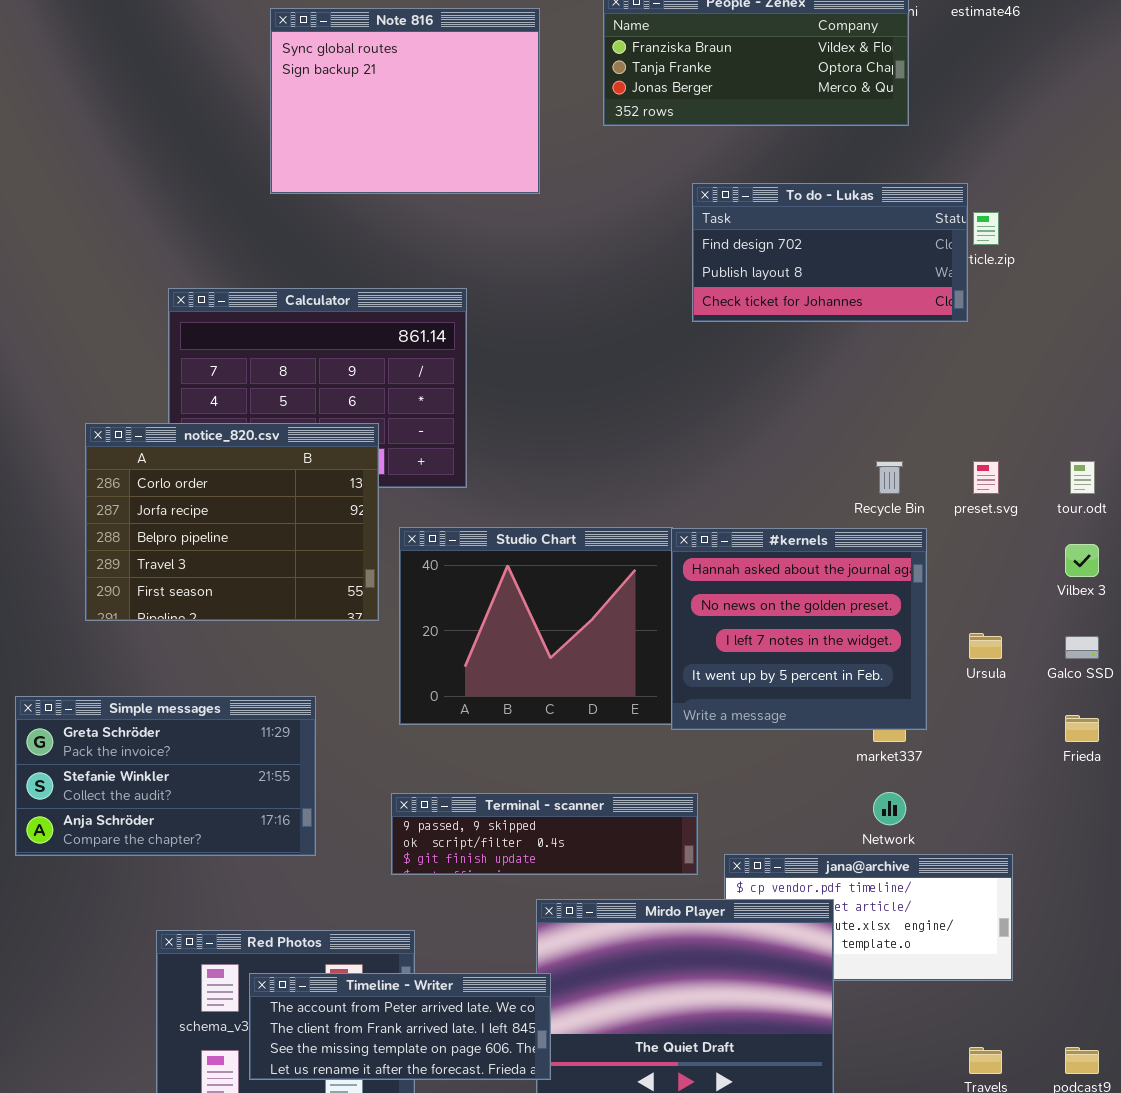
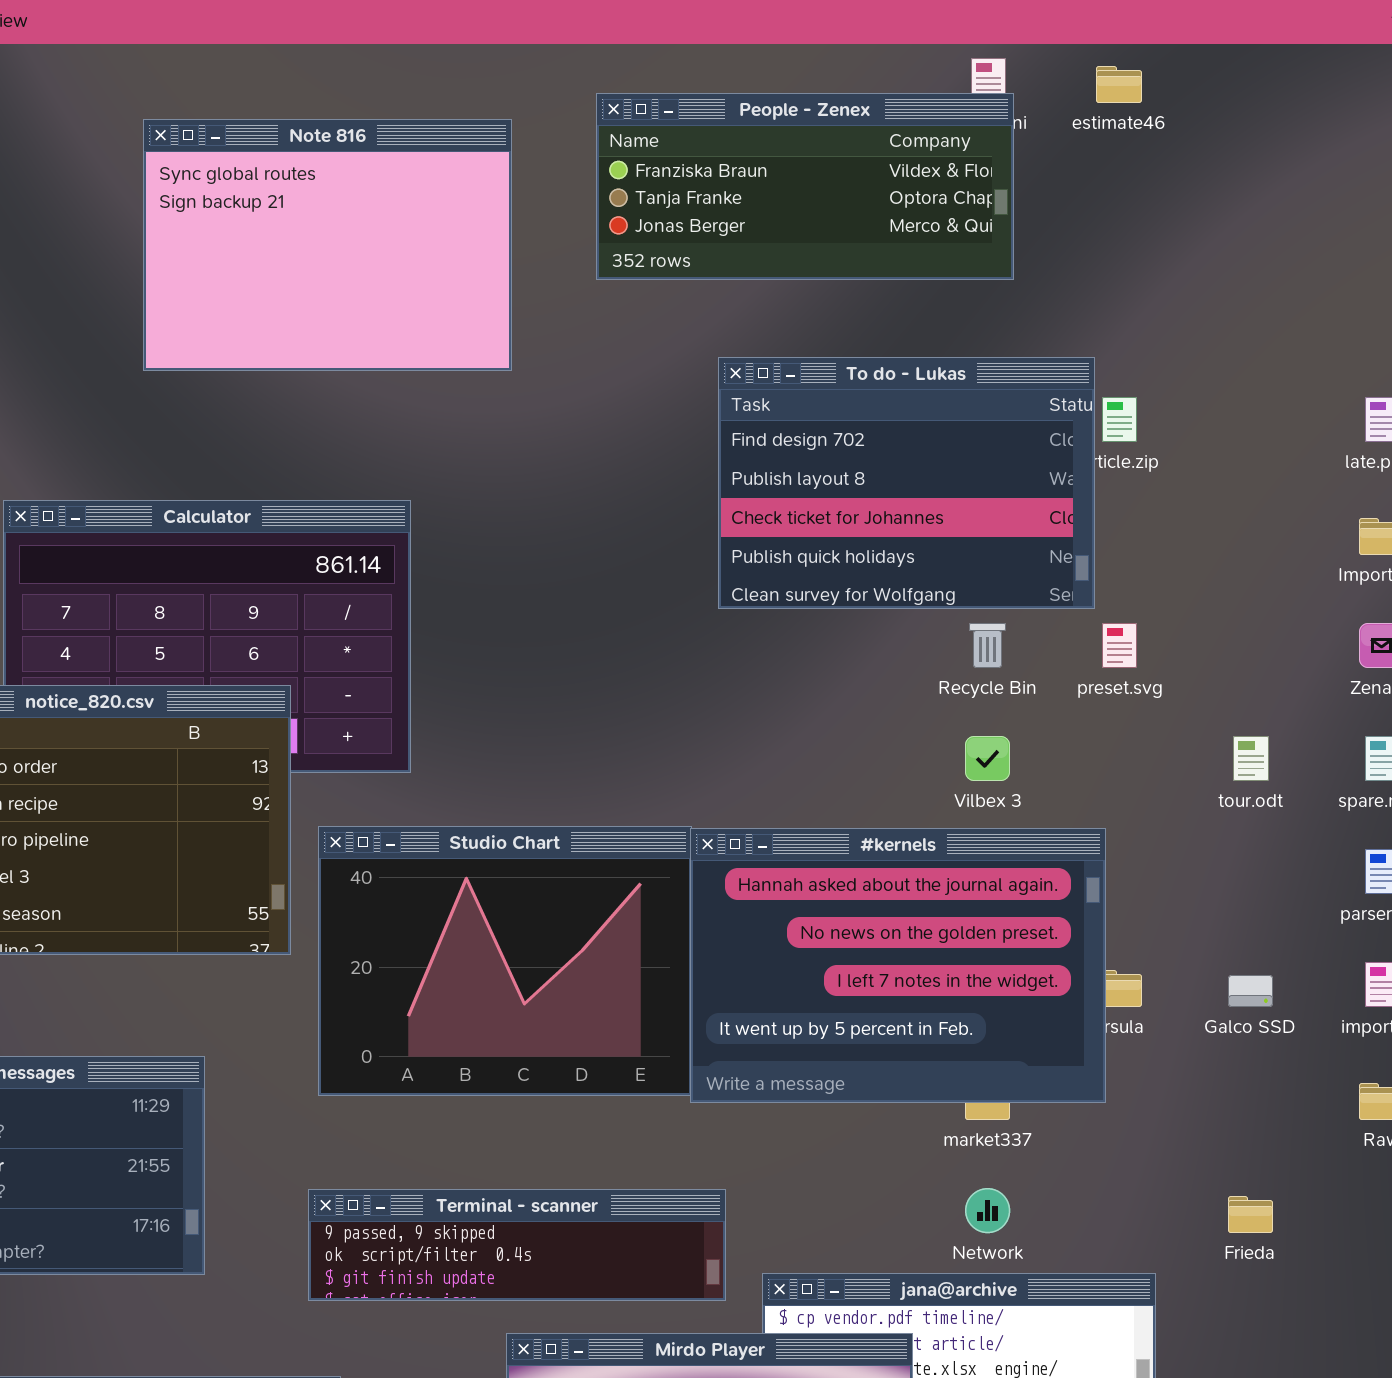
To do - Lukas: [692,183,968,322] -> [718,357,1095,609], resized
Recycle Bin: [876,461,903,494] -> [969,623,1006,668], moved
preset.svg: [973,461,999,494] -> [1102,623,1137,668], moved
#kernels: [671,528,927,730] -> [690,828,1106,1103], resized
Vilbex 3: [1065,544,1099,577] -> [965,736,1010,781], moved
Frieda: [1065,715,1099,742] -> [1228,1196,1273,1233], moved

